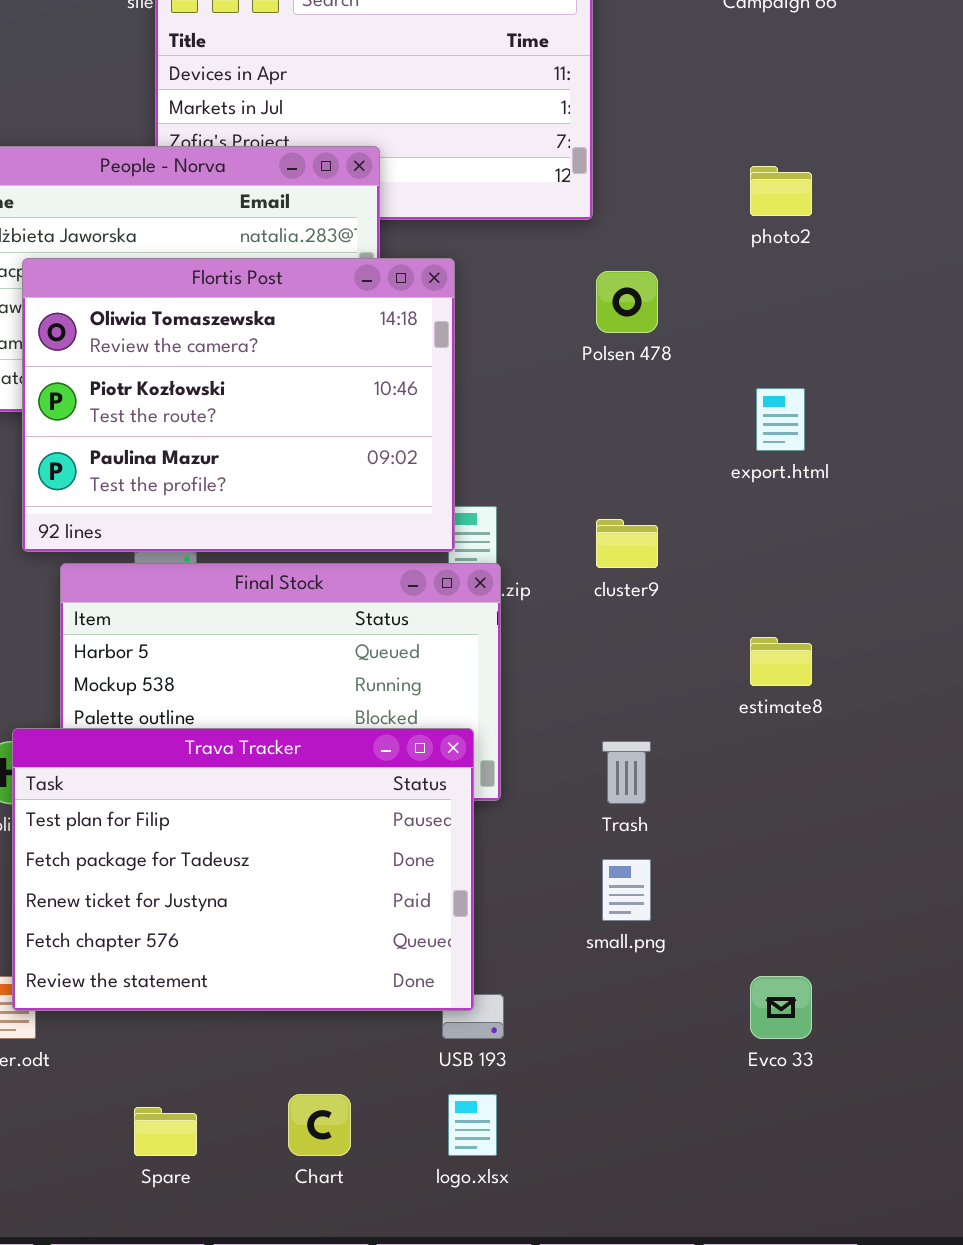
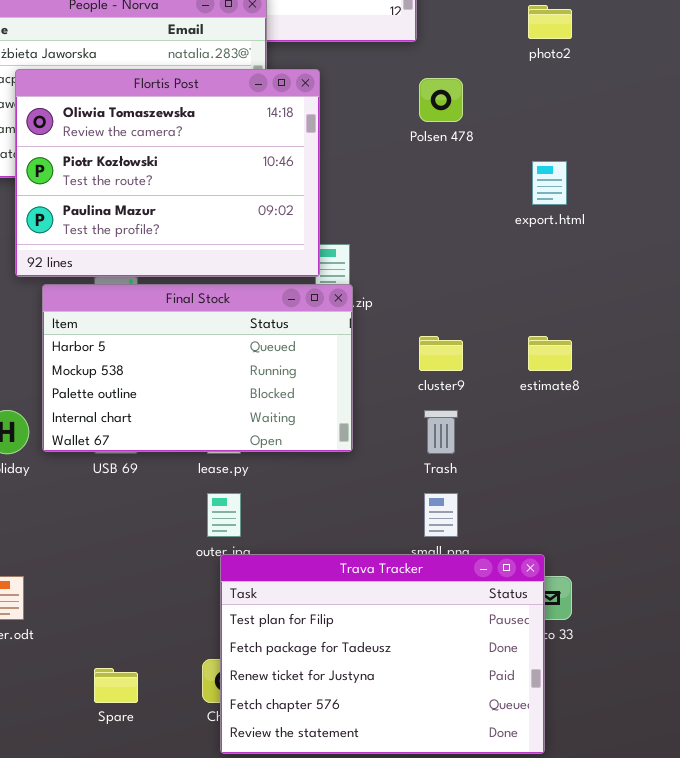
cluster9: [596,519,658,568] -> [419,336,463,371], moved
Trava Tracker: [12,728,474,1011] -> [220,554,545,754], moved

